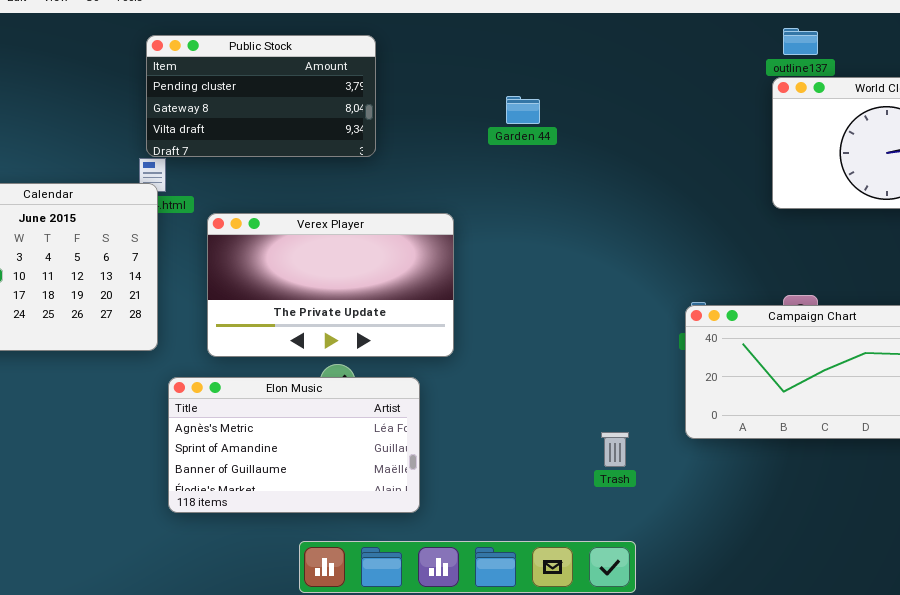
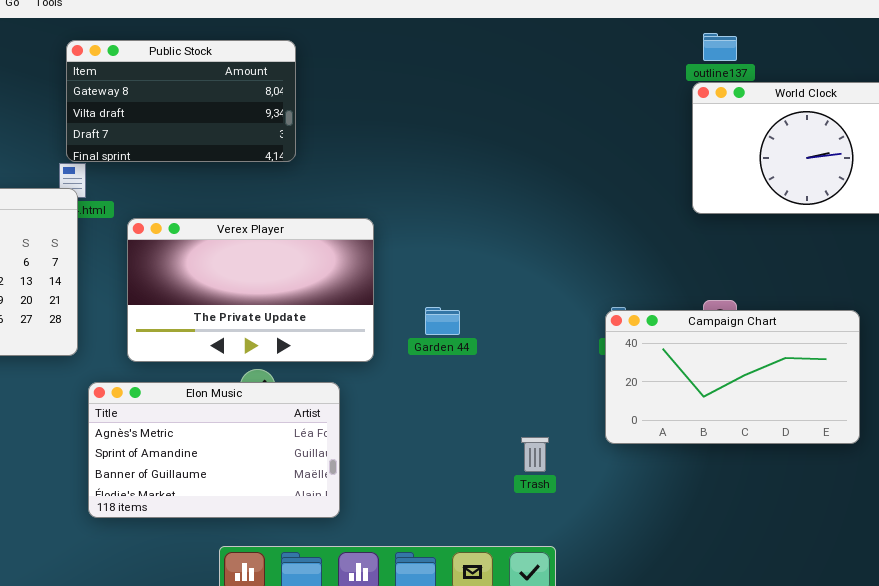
Public Stock: [146,35,376,157] -> [66,40,296,162], scrolled down 1 row
Garden 44: [506,96,540,124] -> [425,307,460,335], moved

